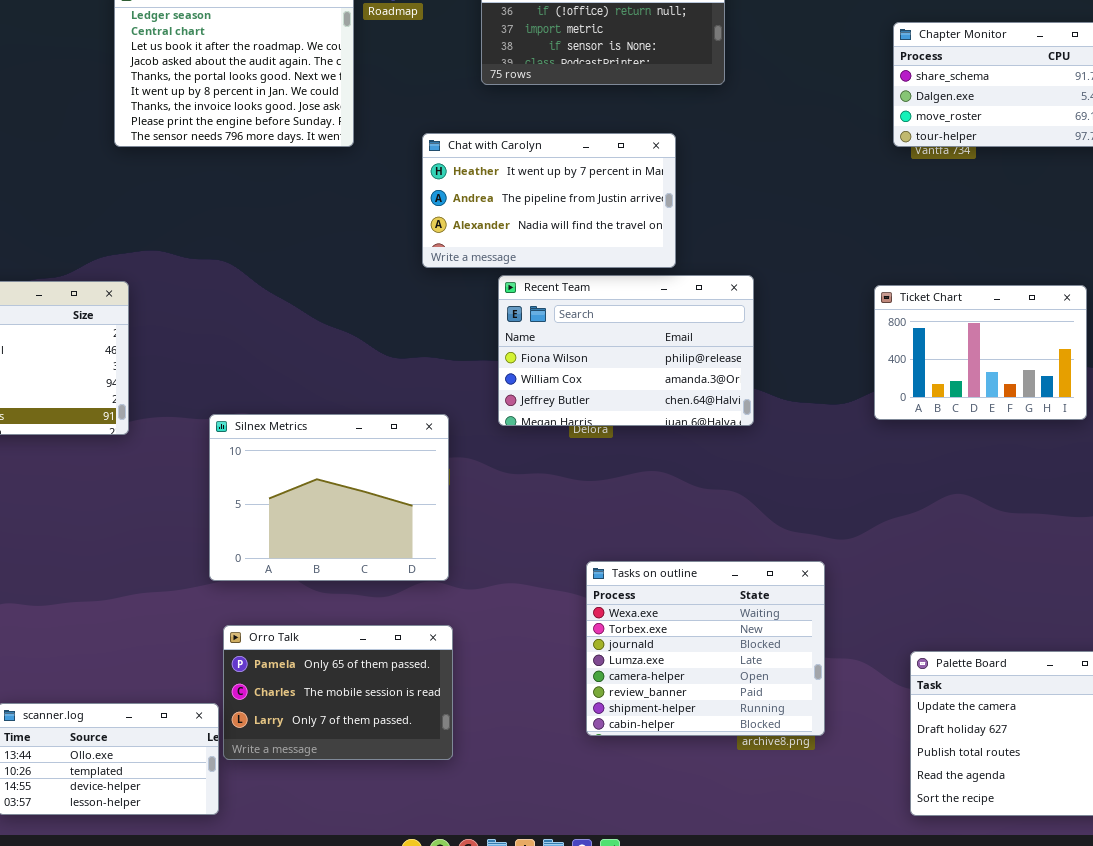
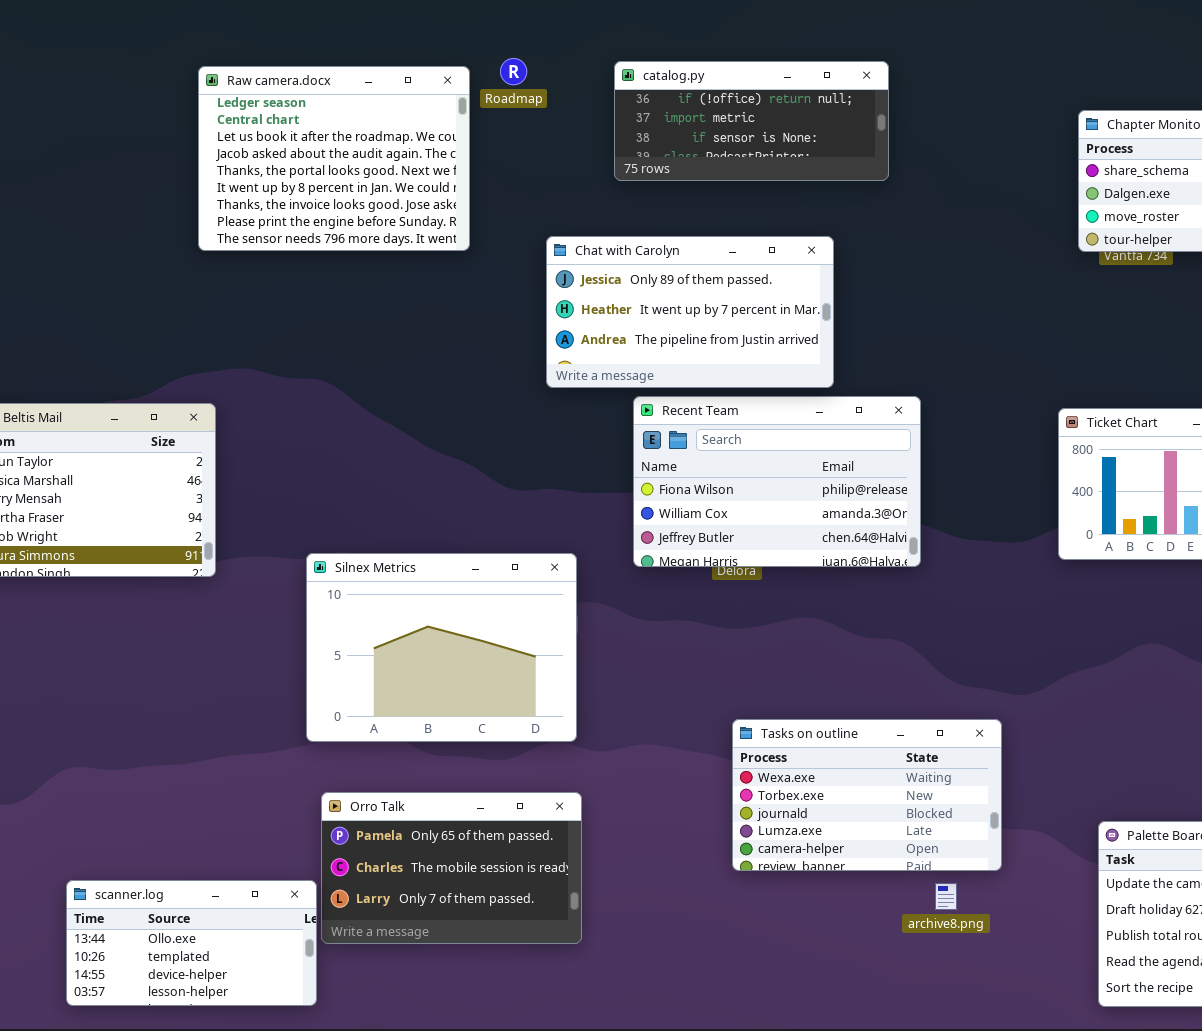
Chat with Carolyn: [422,133,676,268] -> [546,236,834,388], scrolled up 1 row
Tasks on outline: [586,561,825,736] -> [732,719,1002,871], resized

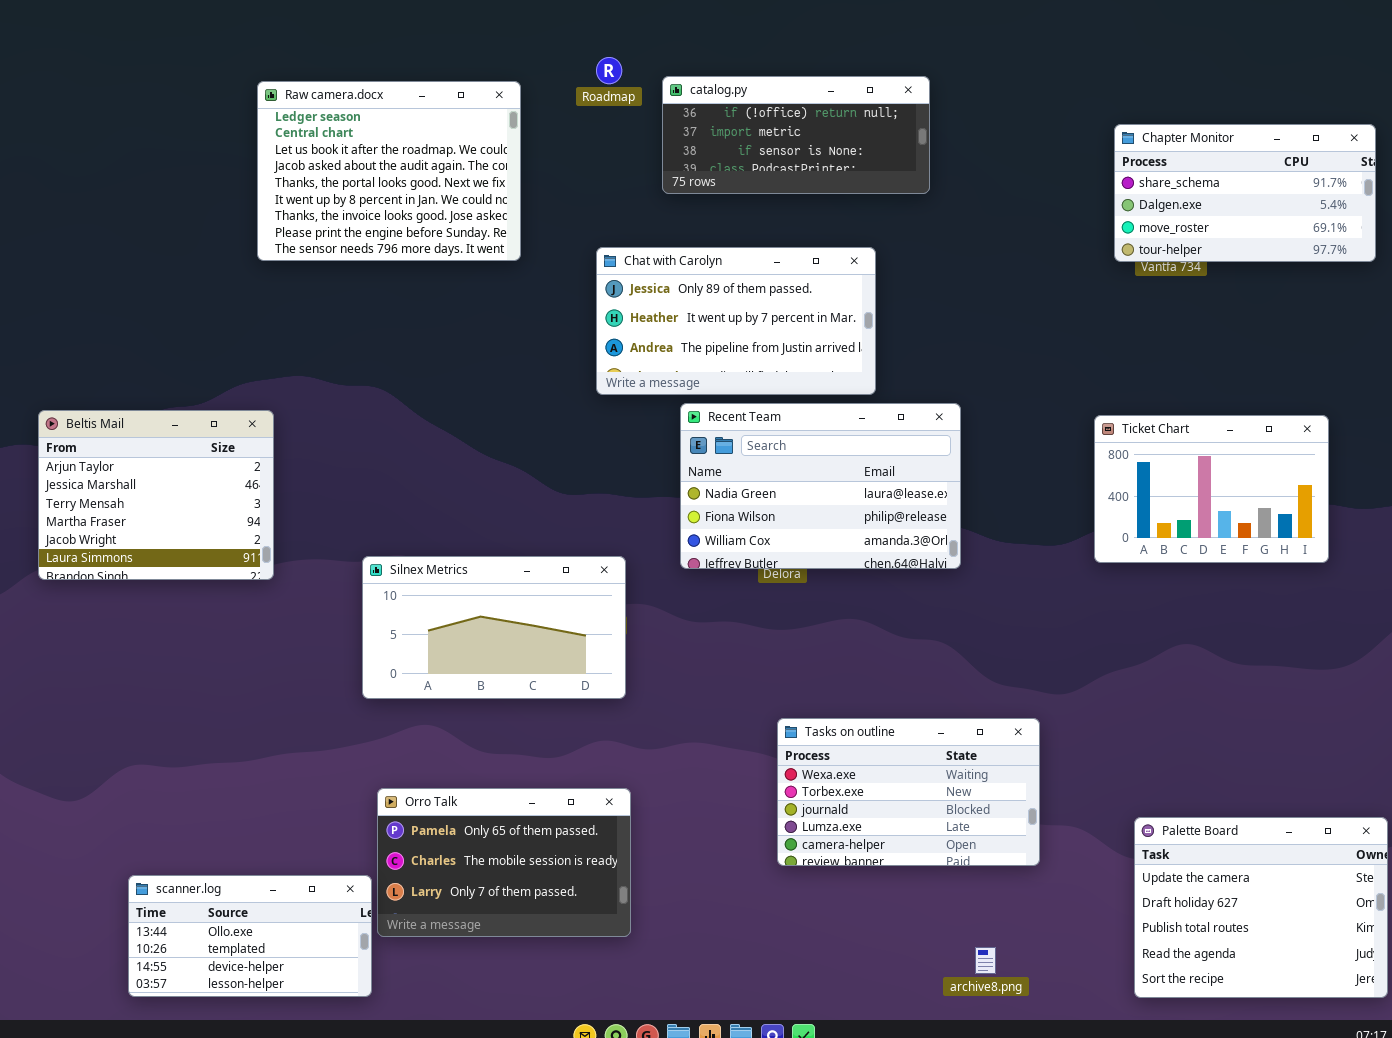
Roadmap: [500,58,527,85] -> [596,57,622,84], moved
Recent Team: [633,396,921,567] -> [680,403,961,569], scrolled up 1 row
Silnex Metrics: [306,553,577,742] -> [362,556,626,699], resized
archive8.png: [935,883,957,910] -> [975,947,996,974], moved

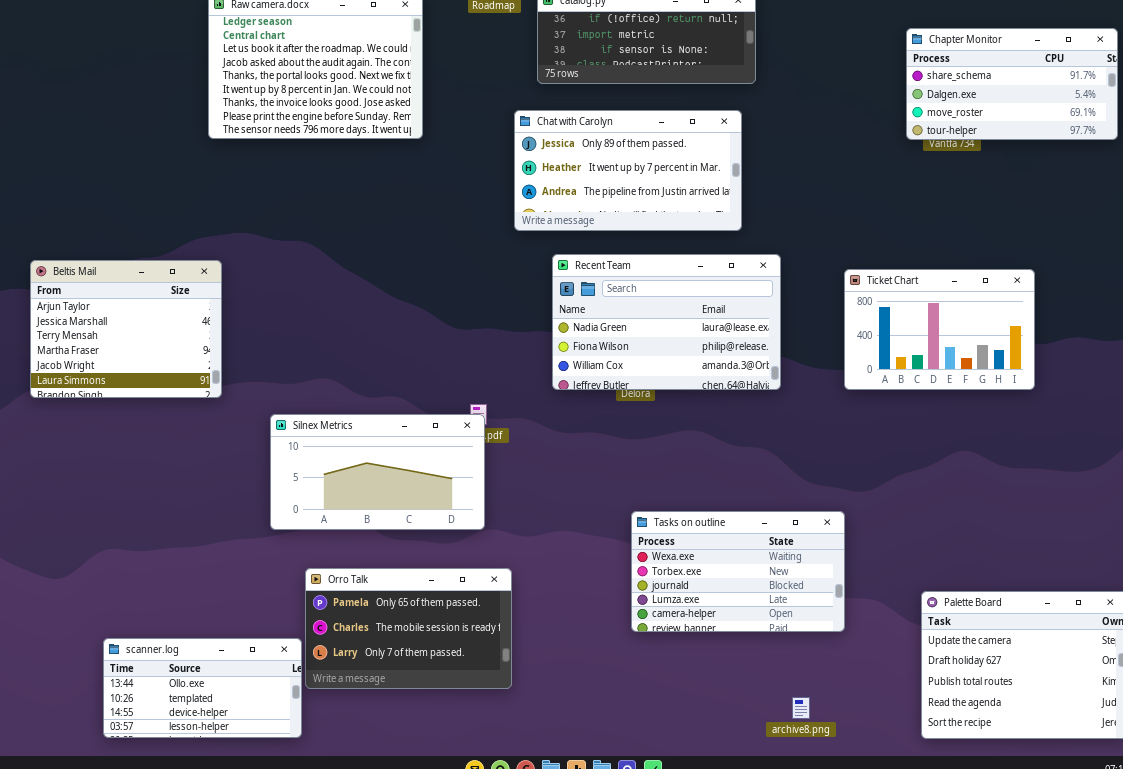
Chat with Carolyn: [596,247,876,395] -> [514,110,742,231], moved
Ticket Chart: [1094,415,1329,563] -> [844,269,1035,390], moved
Silnex Metrics: [362,556,626,699] -> [270,414,485,530], moved

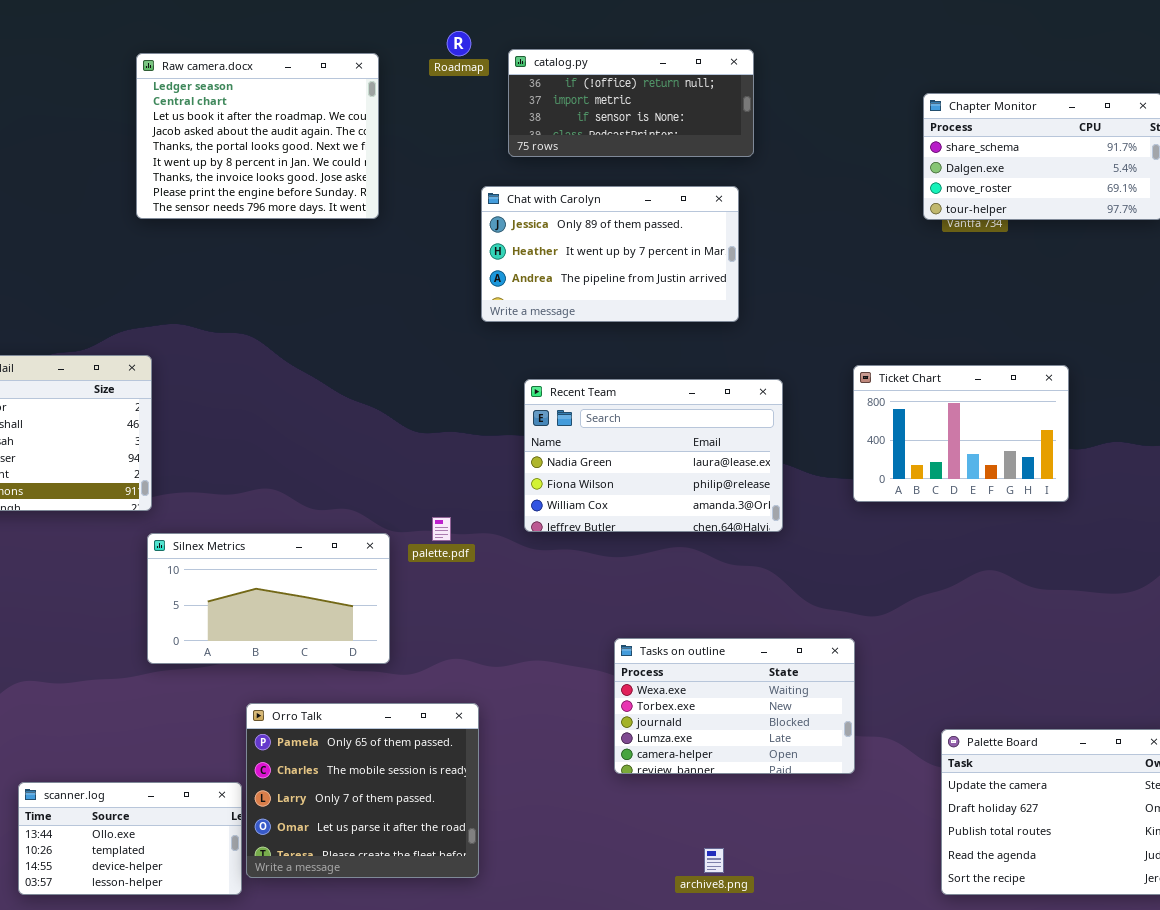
Recent Team: [552,254,781,390] -> [524,379,783,532], moved
Silnex Metrics: [270,414,485,530] -> [147,533,390,664], moved
Orro Talk: [305,568,512,689] -> [246,703,479,878], resized
archive8.png: [792,697,810,719] -> [704,848,724,873], moved

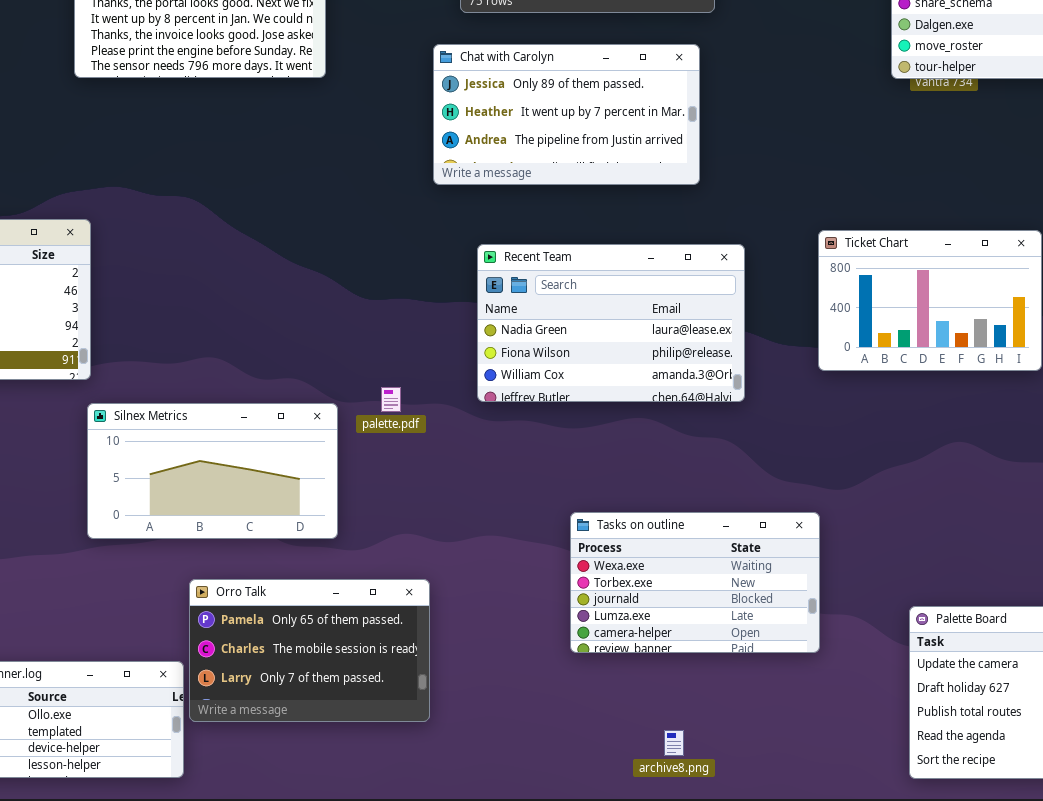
Orro Talk: [246,703,479,878] -> [189,579,430,722], resized

